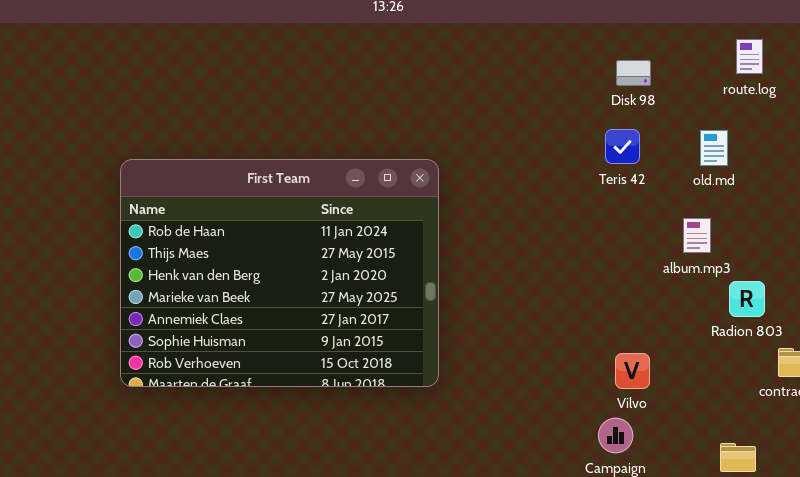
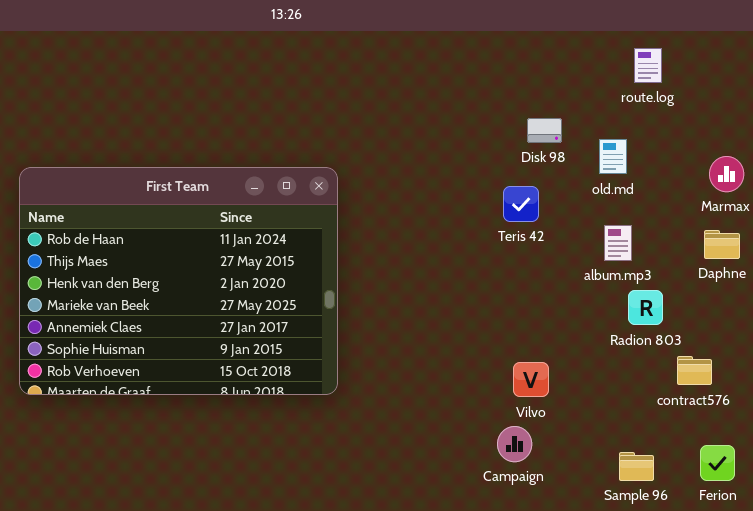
Disk 98: [616,60,651,86] -> [527,118,562,143], moved
Teris 42: [605,129,640,164] -> [503,186,539,222], moved
album.mp3: [683,218,711,253] -> [604,225,632,261], moved

